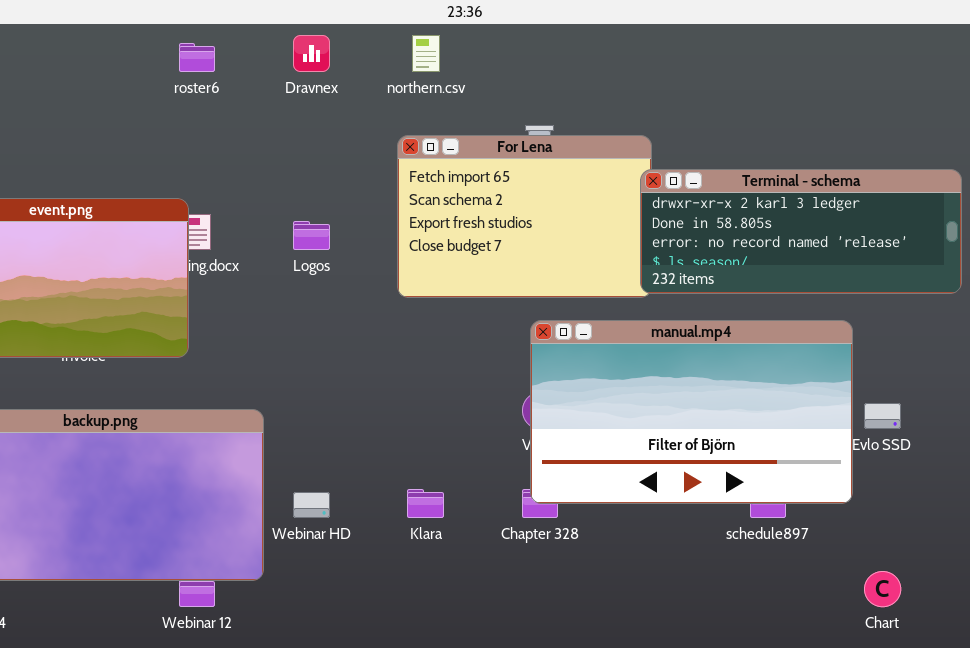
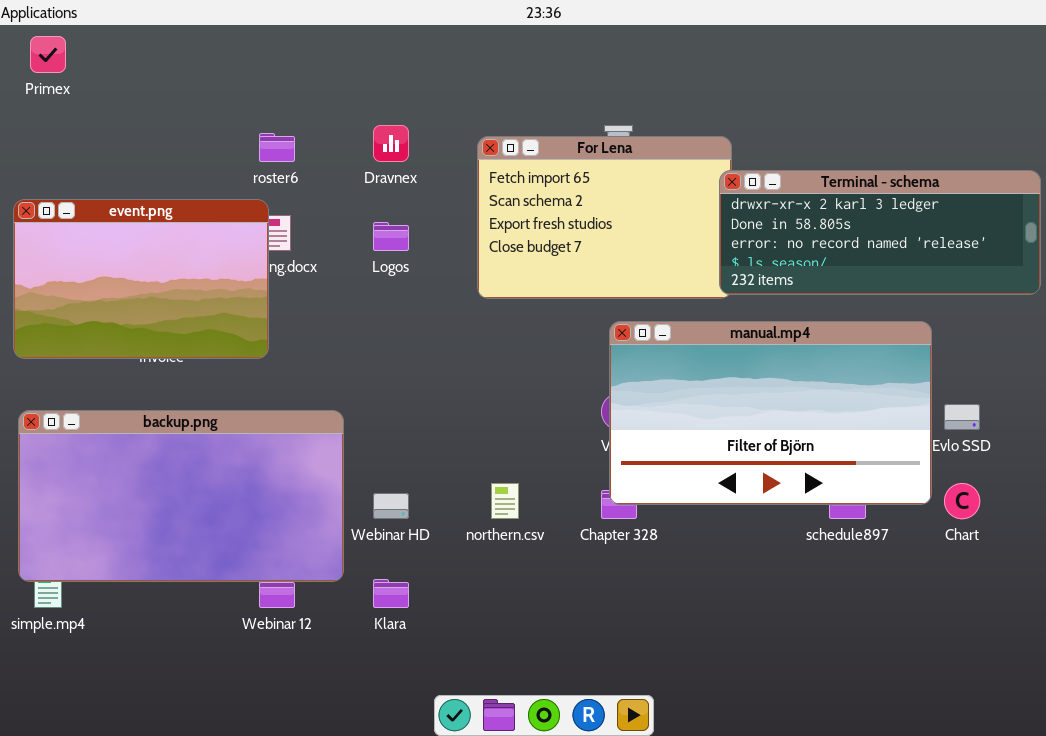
Dravnex: [293,35,330,72] -> [373,125,409,162], moved
northern.csv: [412,35,440,72] -> [491,483,519,519], moved
roster6: [179,43,215,72] -> [259,133,295,162], moved
Klara: [407,489,444,518] -> [373,579,409,608], moved
Chart: [864,571,901,607] -> [944,483,980,519], moved

